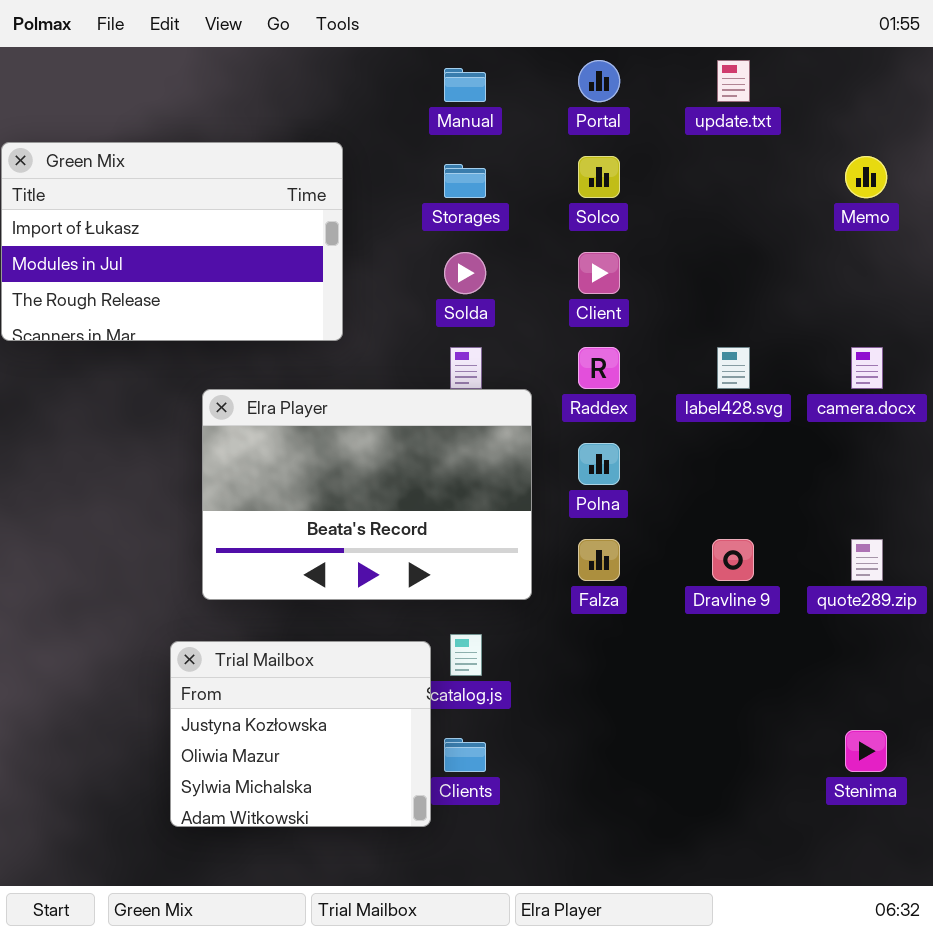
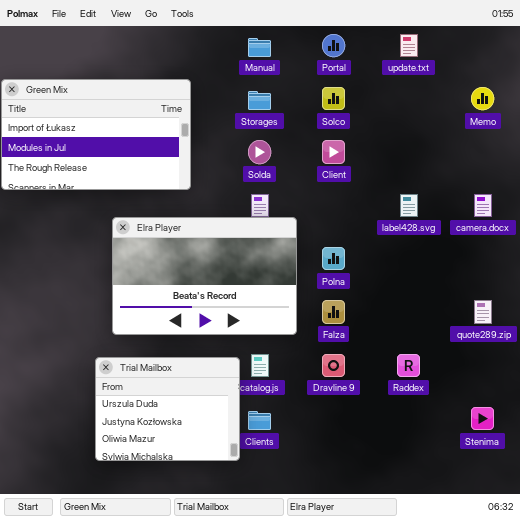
Raddex: [578,347,620,389] -> [397,354,420,377], moved
Dravline 9: [712,539,754,581] -> [322,354,345,377], moved
Trial Mailbox: [170,641,431,827] -> [95,357,240,461], scrolled up 1 row

